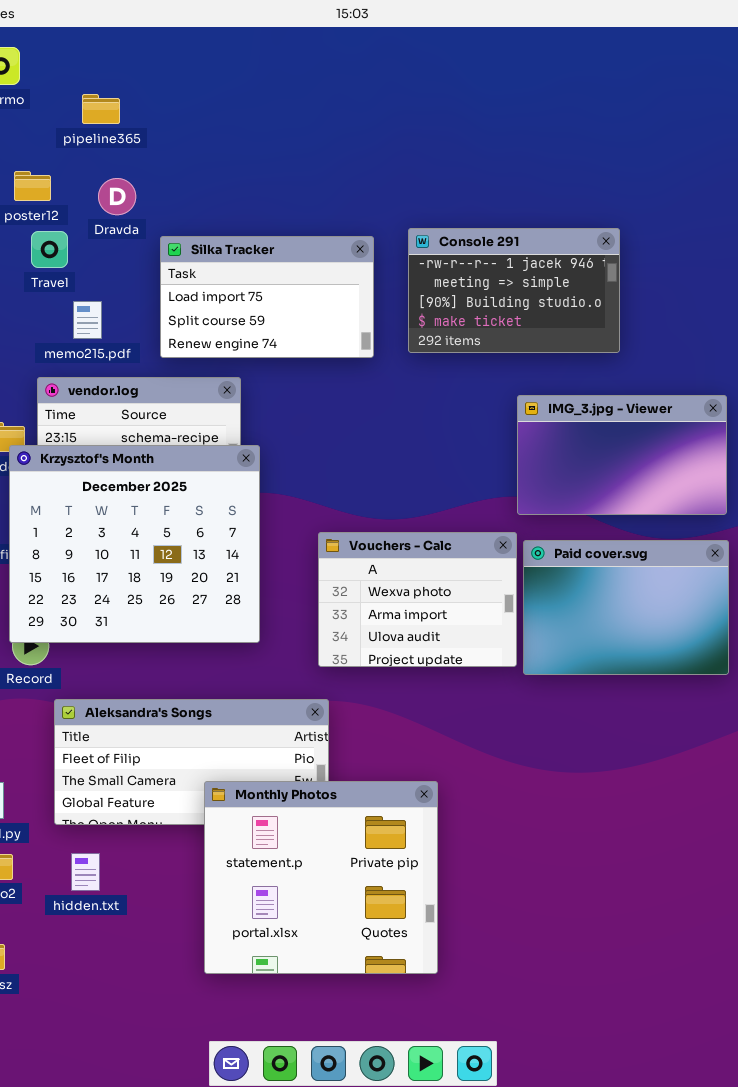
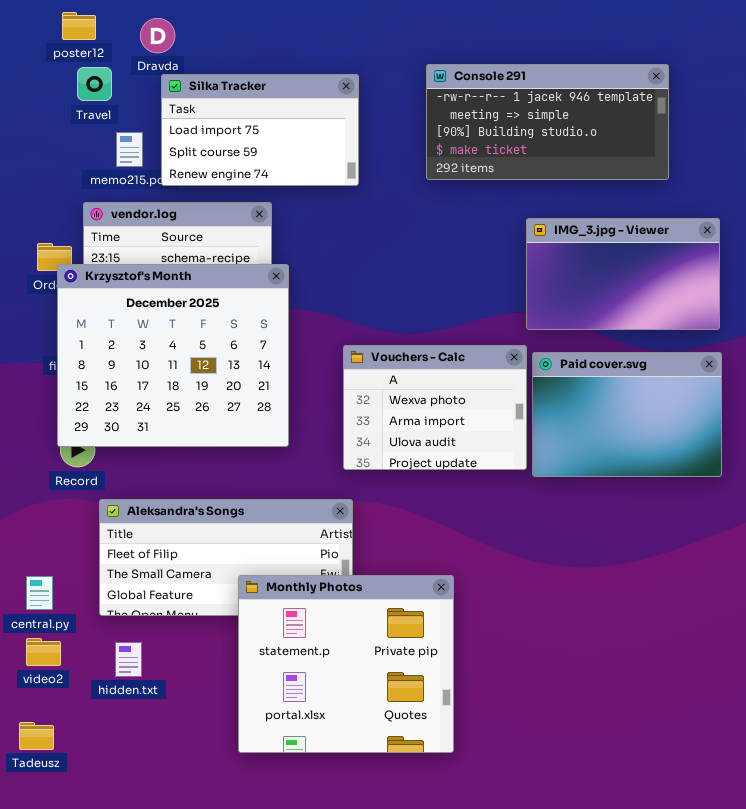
Console 291: [408,228,620,353] -> [426,64,669,180], resized
Silka Tracker: [160,236,374,358] -> [161,74,359,186], moved

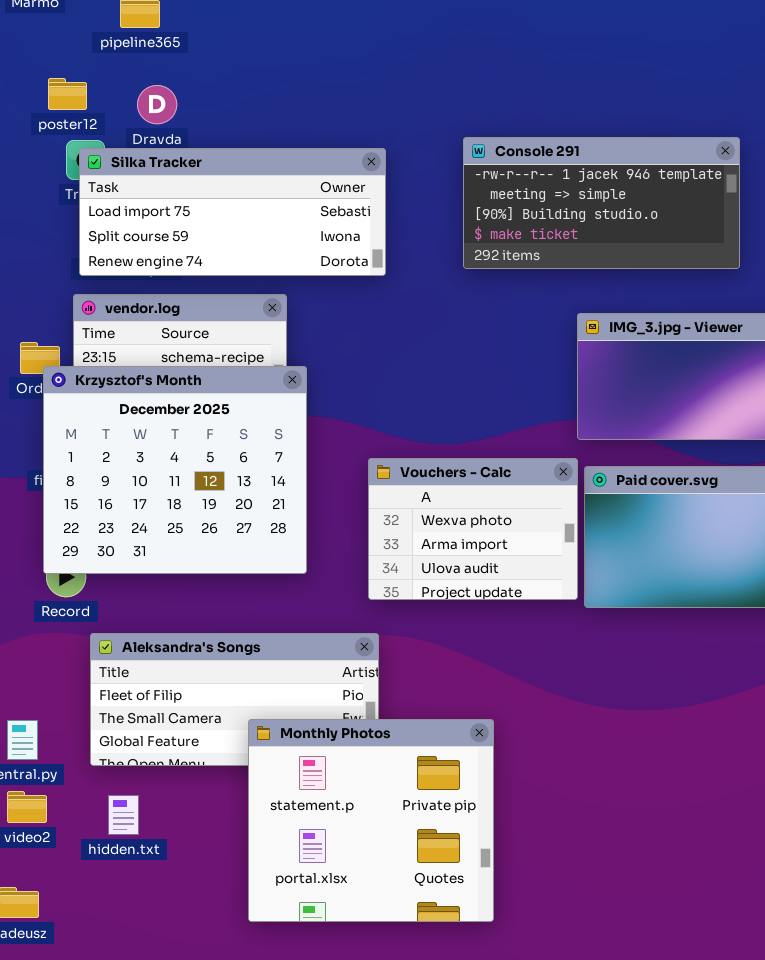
Silka Tracker: [161,74,359,186] -> [79,148,386,276], resized

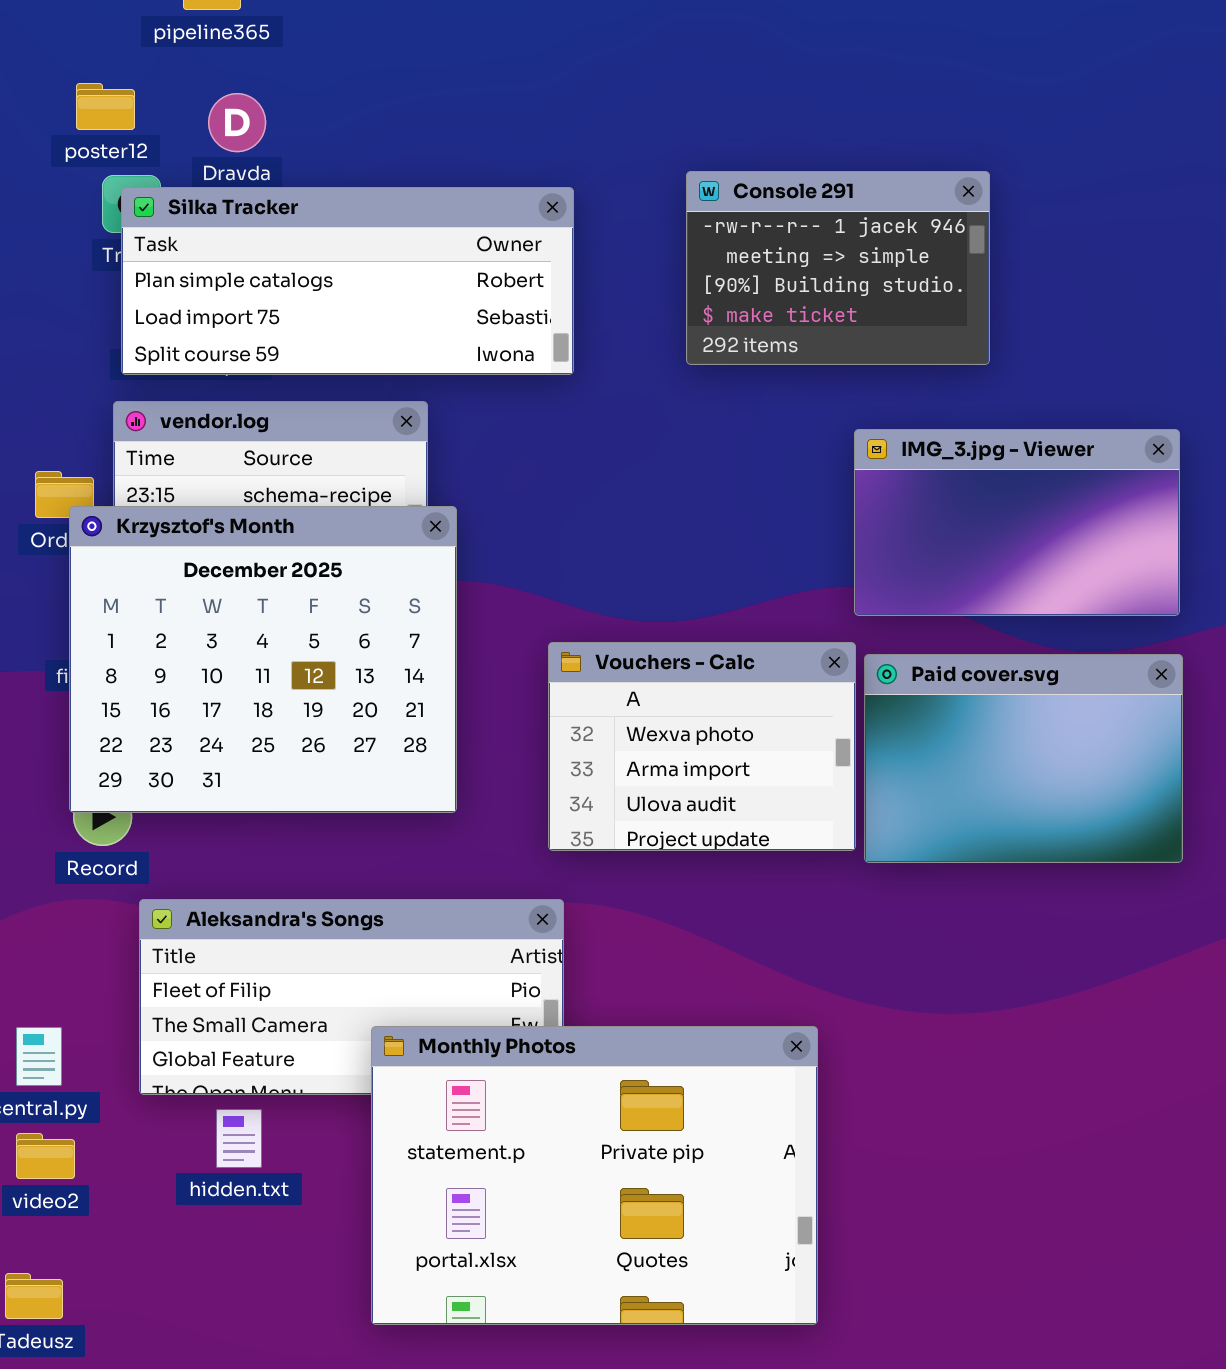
Console 291: [463,137,740,269] -> [686,171,990,365], resized
Silka Tracker: [79,148,386,276] -> [121,187,574,375], scrolled up 1 row
Monthly Photos: [248,719,494,922] -> [371,1026,818,1325], resized
hidden.txt: [108,795,139,835] -> [216,1109,262,1168], moved

